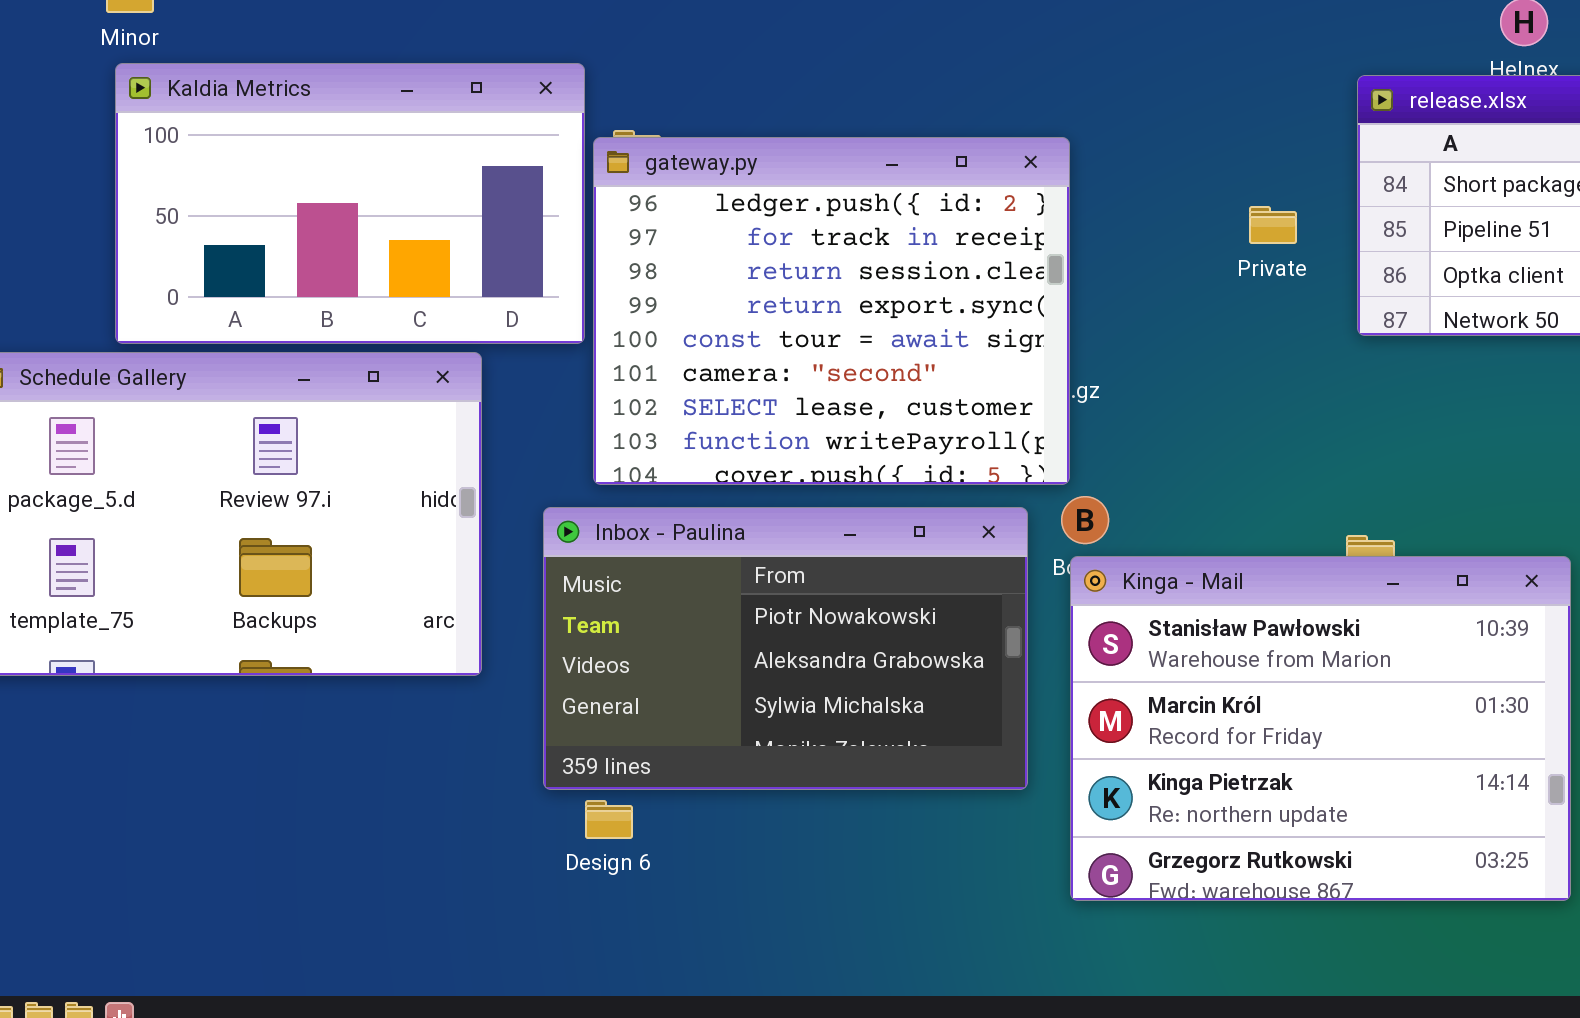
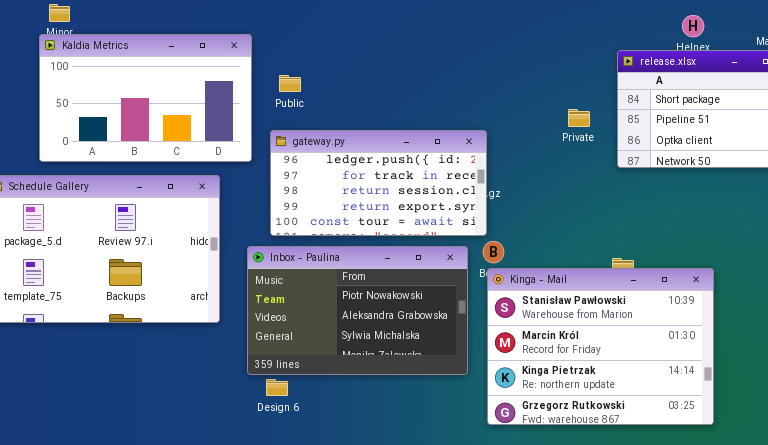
Kaldia Metrics: [115,63,585,344] -> [39,34,252,162], moved
gateway.py: [593,137,1070,485] -> [270,130,487,236], resized

